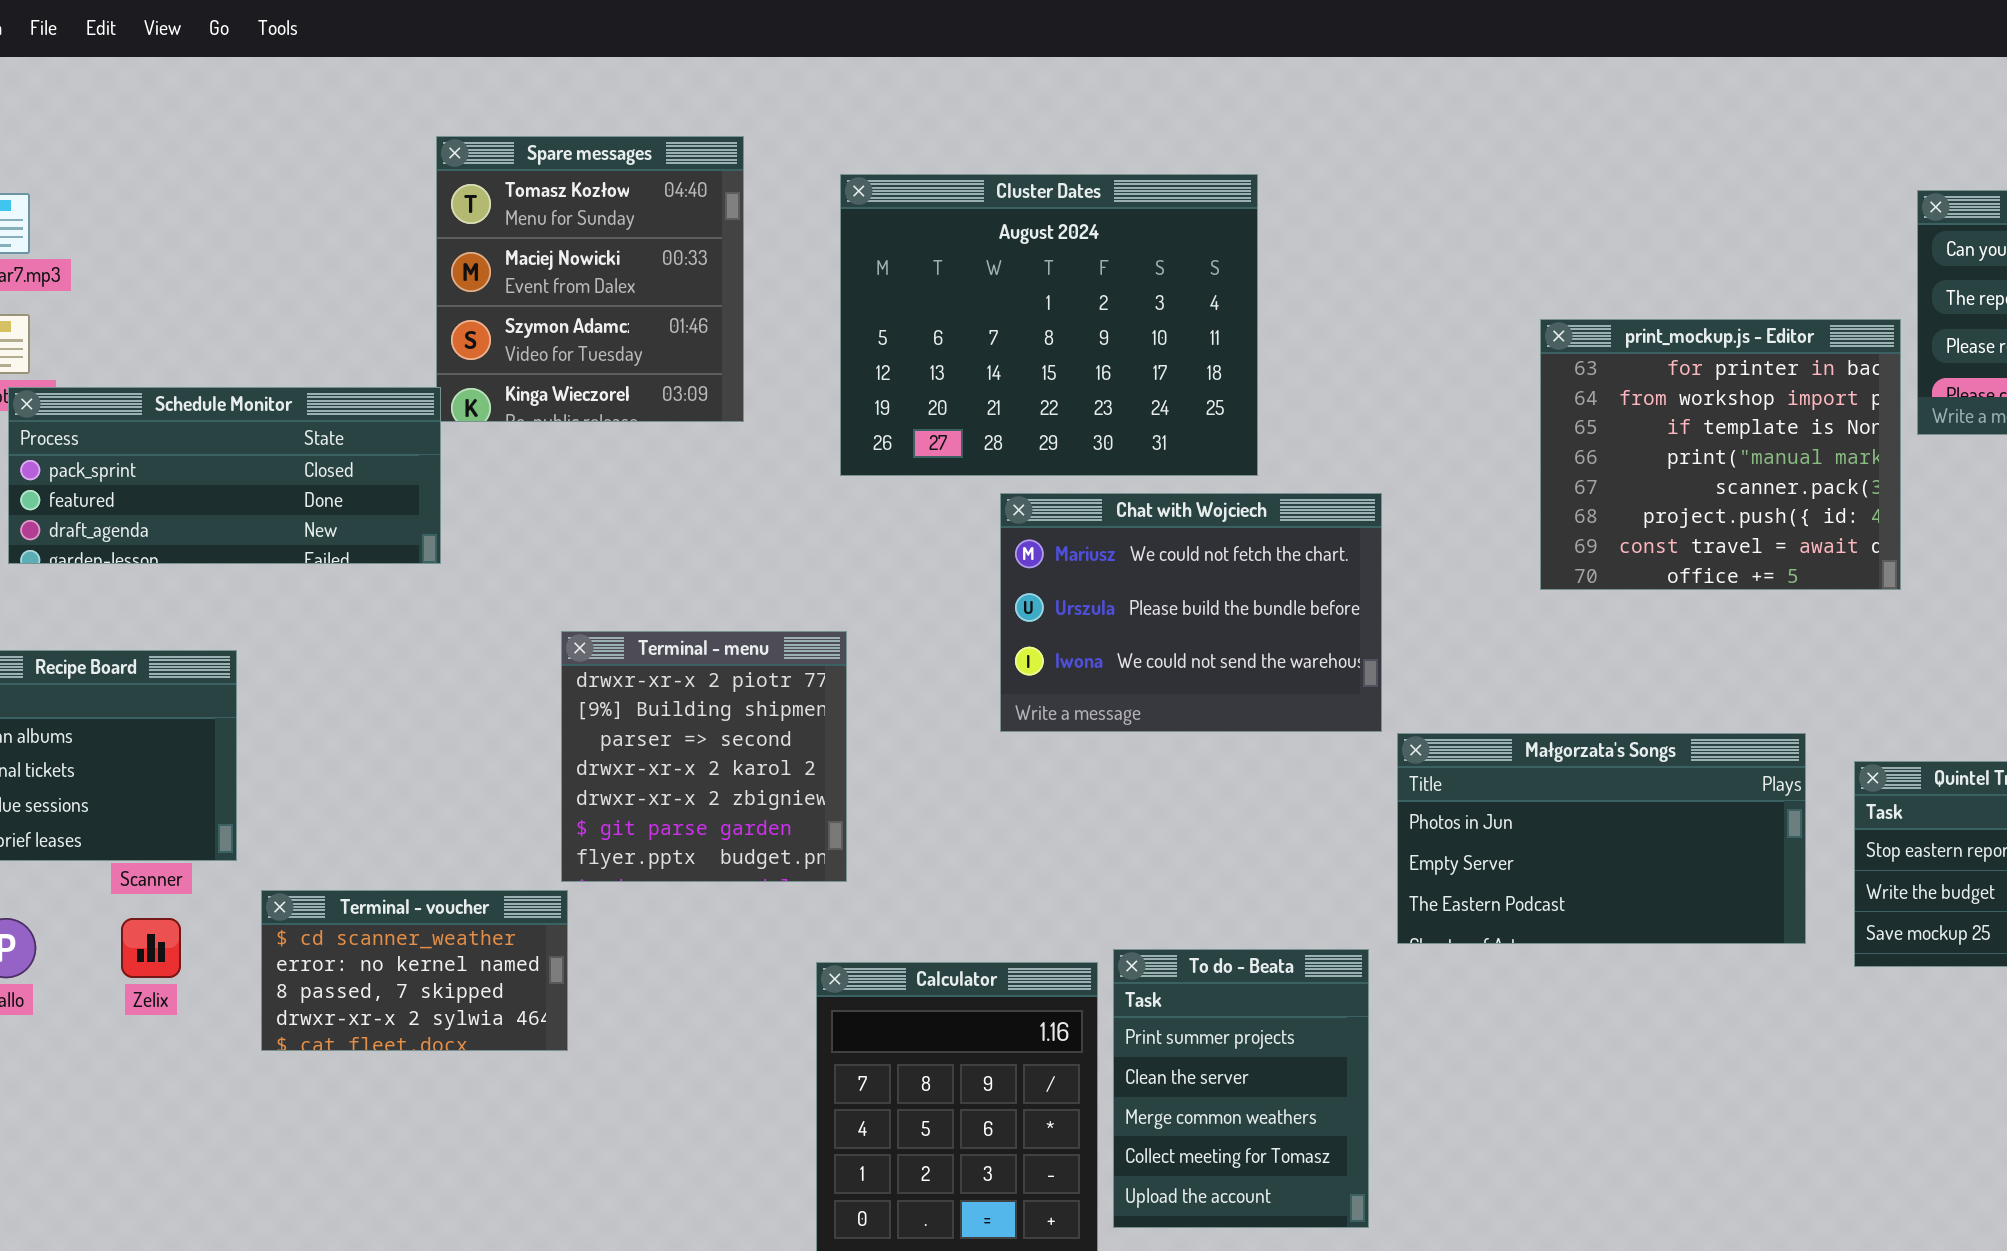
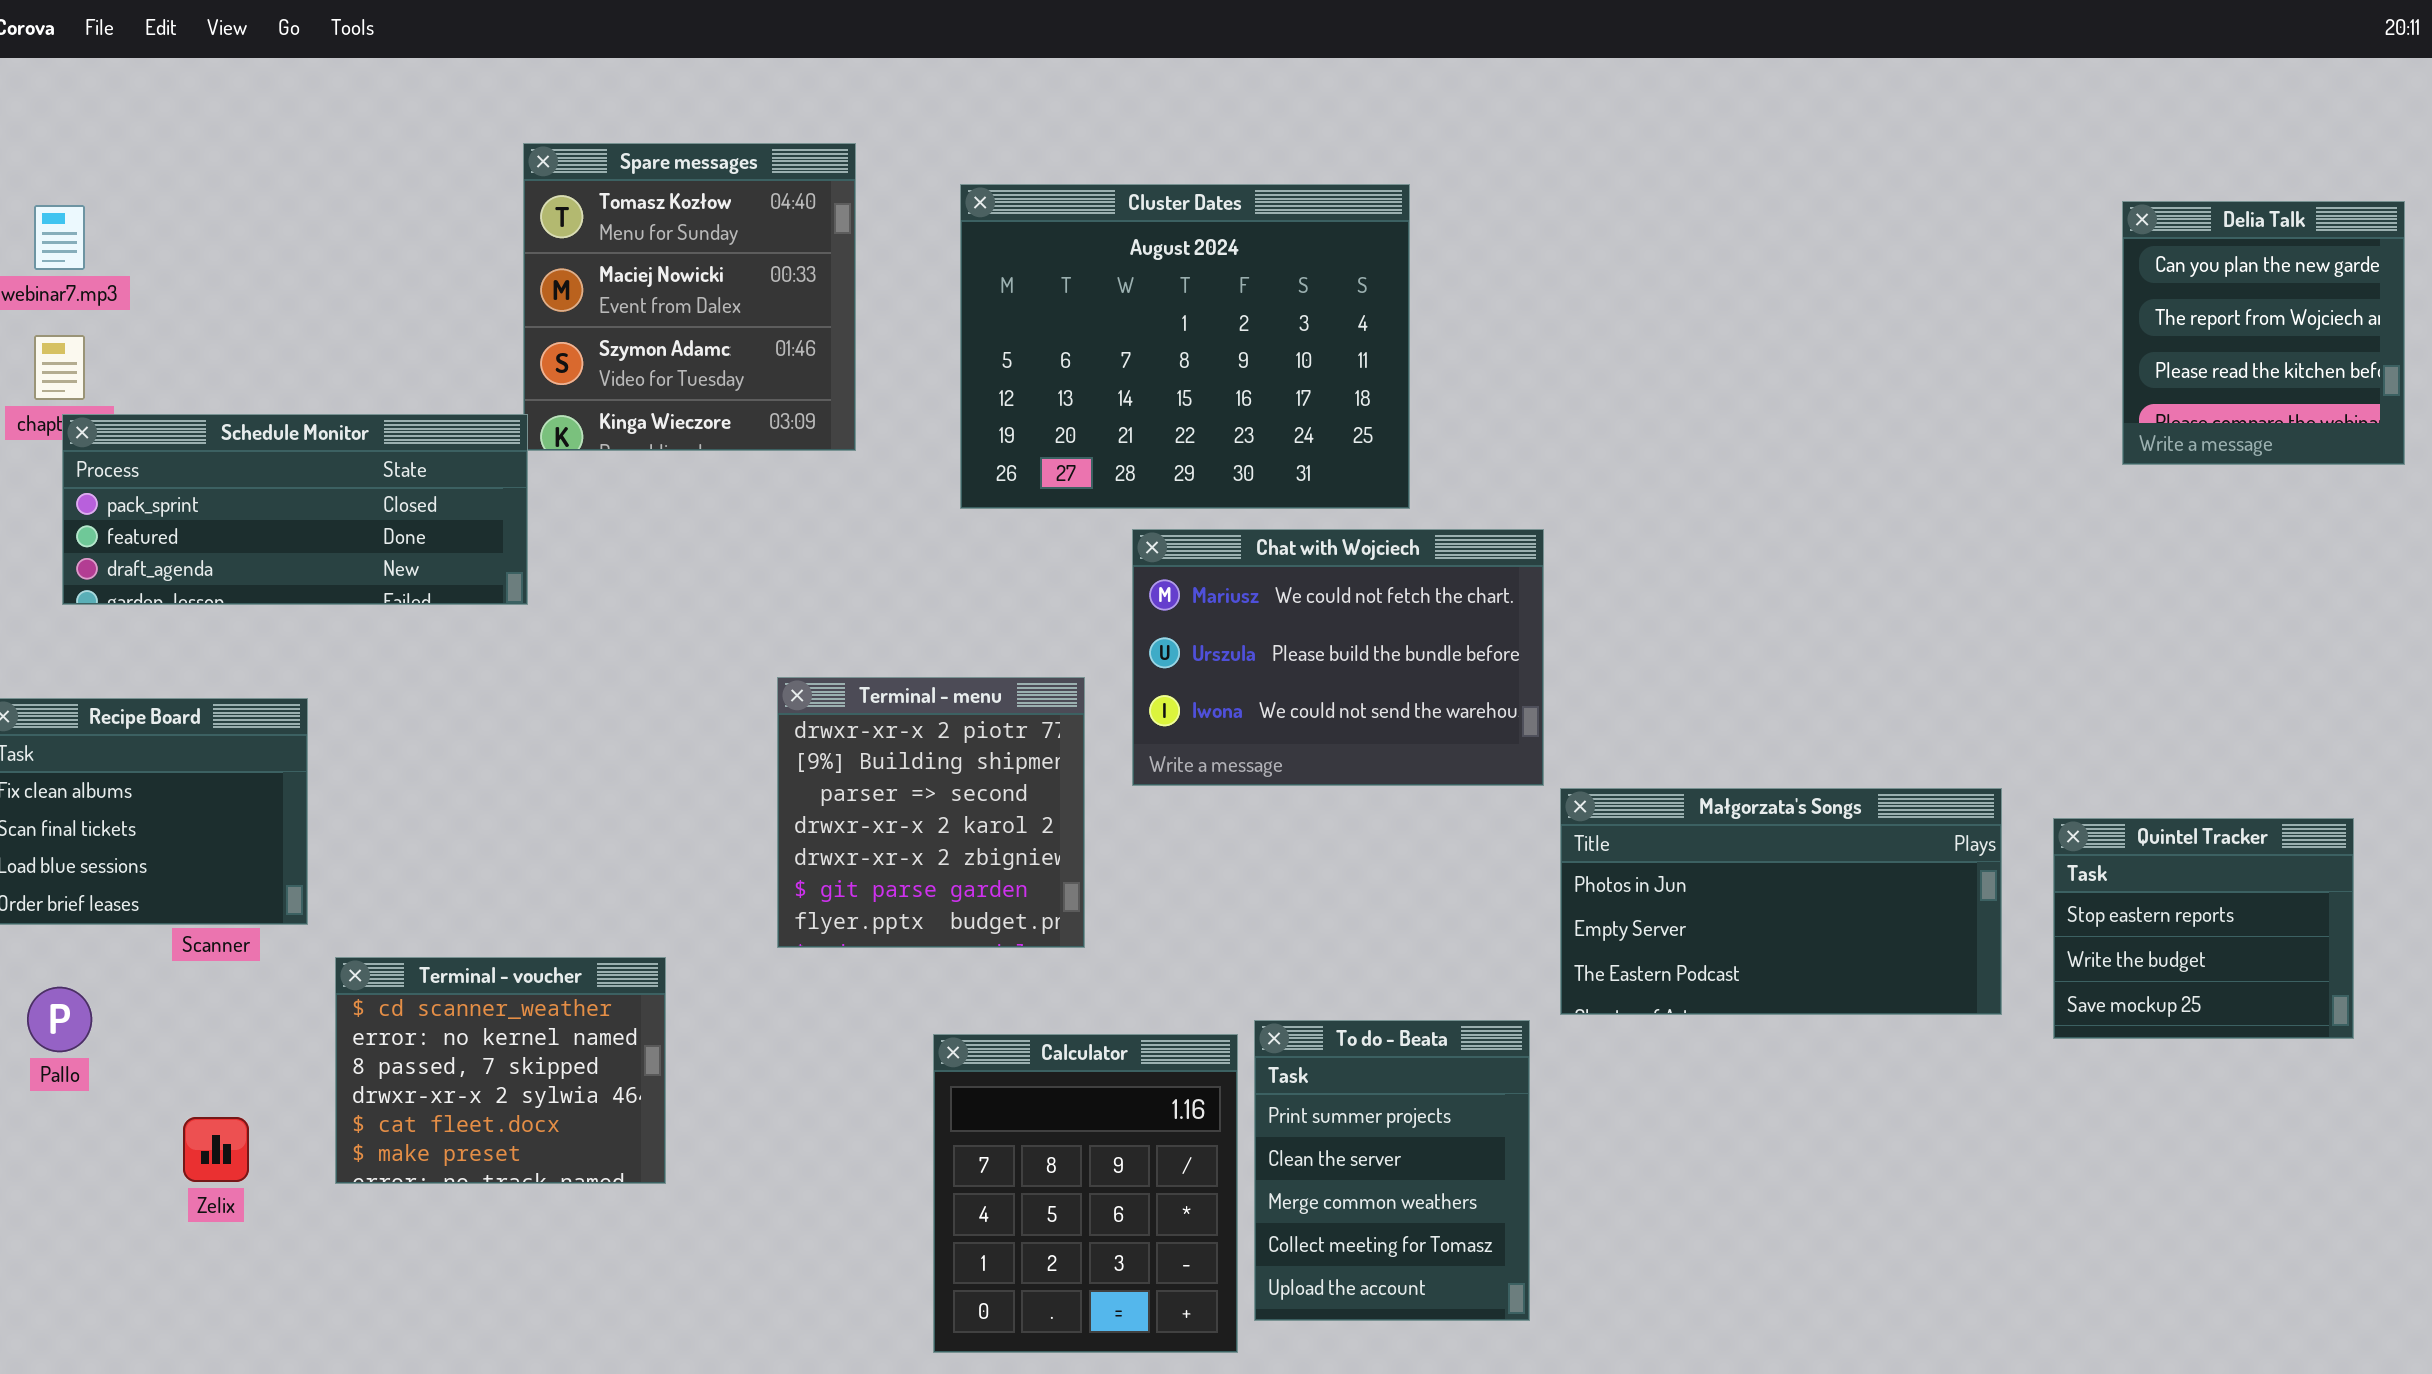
print_mockup.js - Editor: [1540,319,1901,590] -> none, closed
Terminal - menu: [561,631,847,882] -> [777,677,1085,948], moved
Terminal - voucher: [261,890,568,1051] -> [335,957,666,1184], resized
Zelix: [121,918,181,978] -> [183,1117,249,1182], moved

